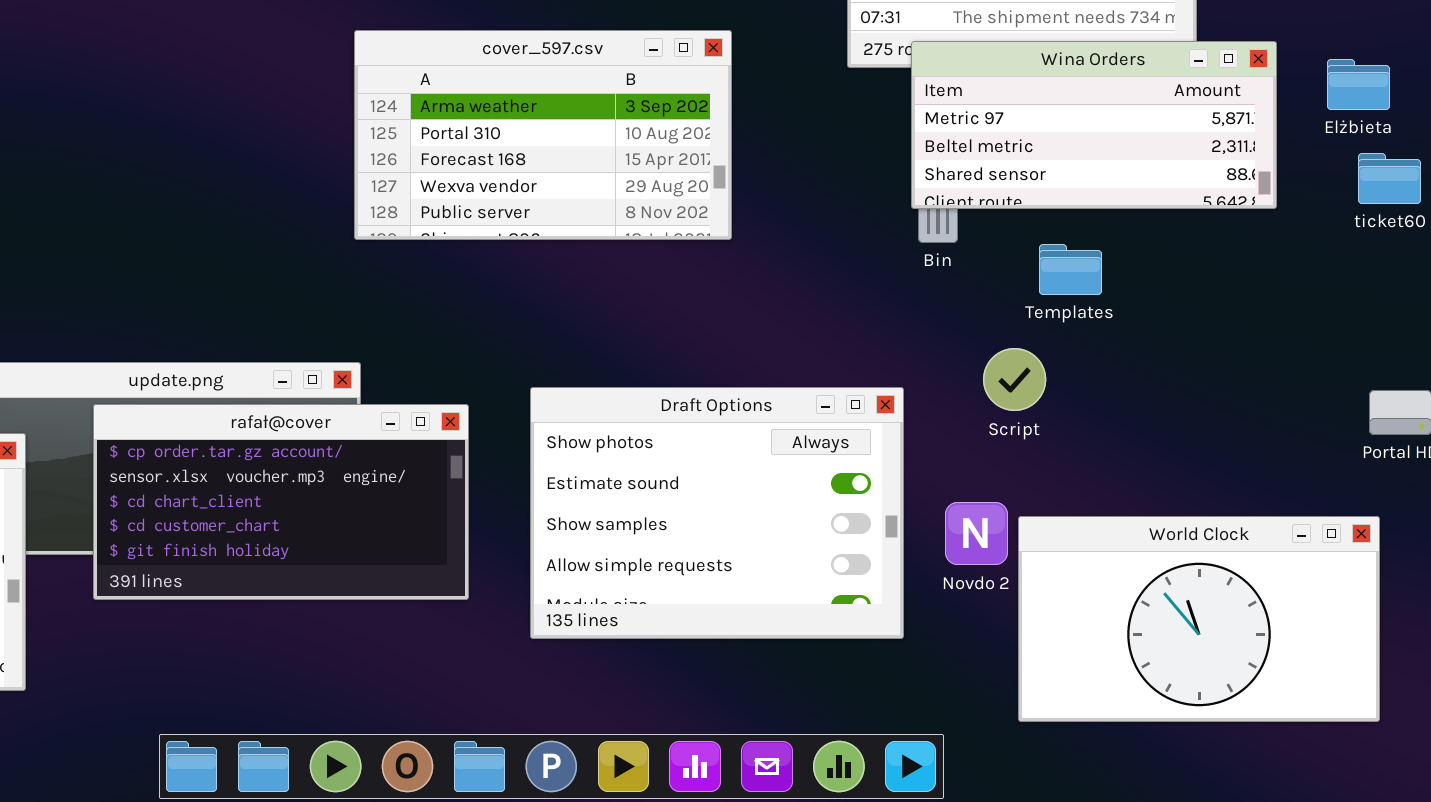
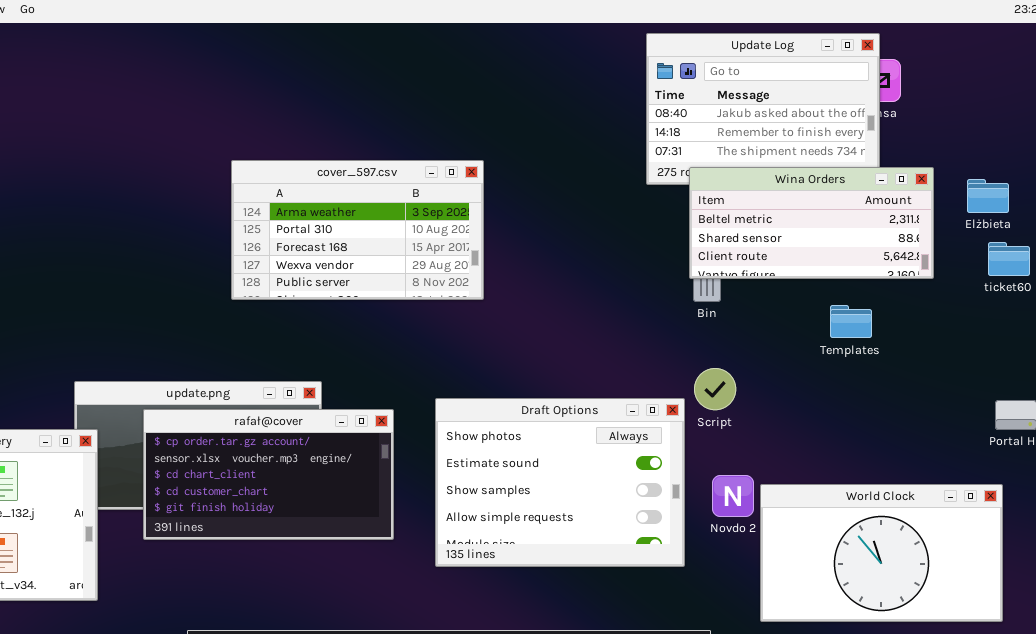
cover_597.csv: [354,30,732,240] -> [231,160,484,300], moved
Wina Orders: [911,41,1277,209] -> [689,167,934,279], scrolled down 1 row
Templates: [1039,244,1102,295] -> [830,305,872,338], moved
Script: [983,348,1046,411] -> [694,368,736,410], moved

